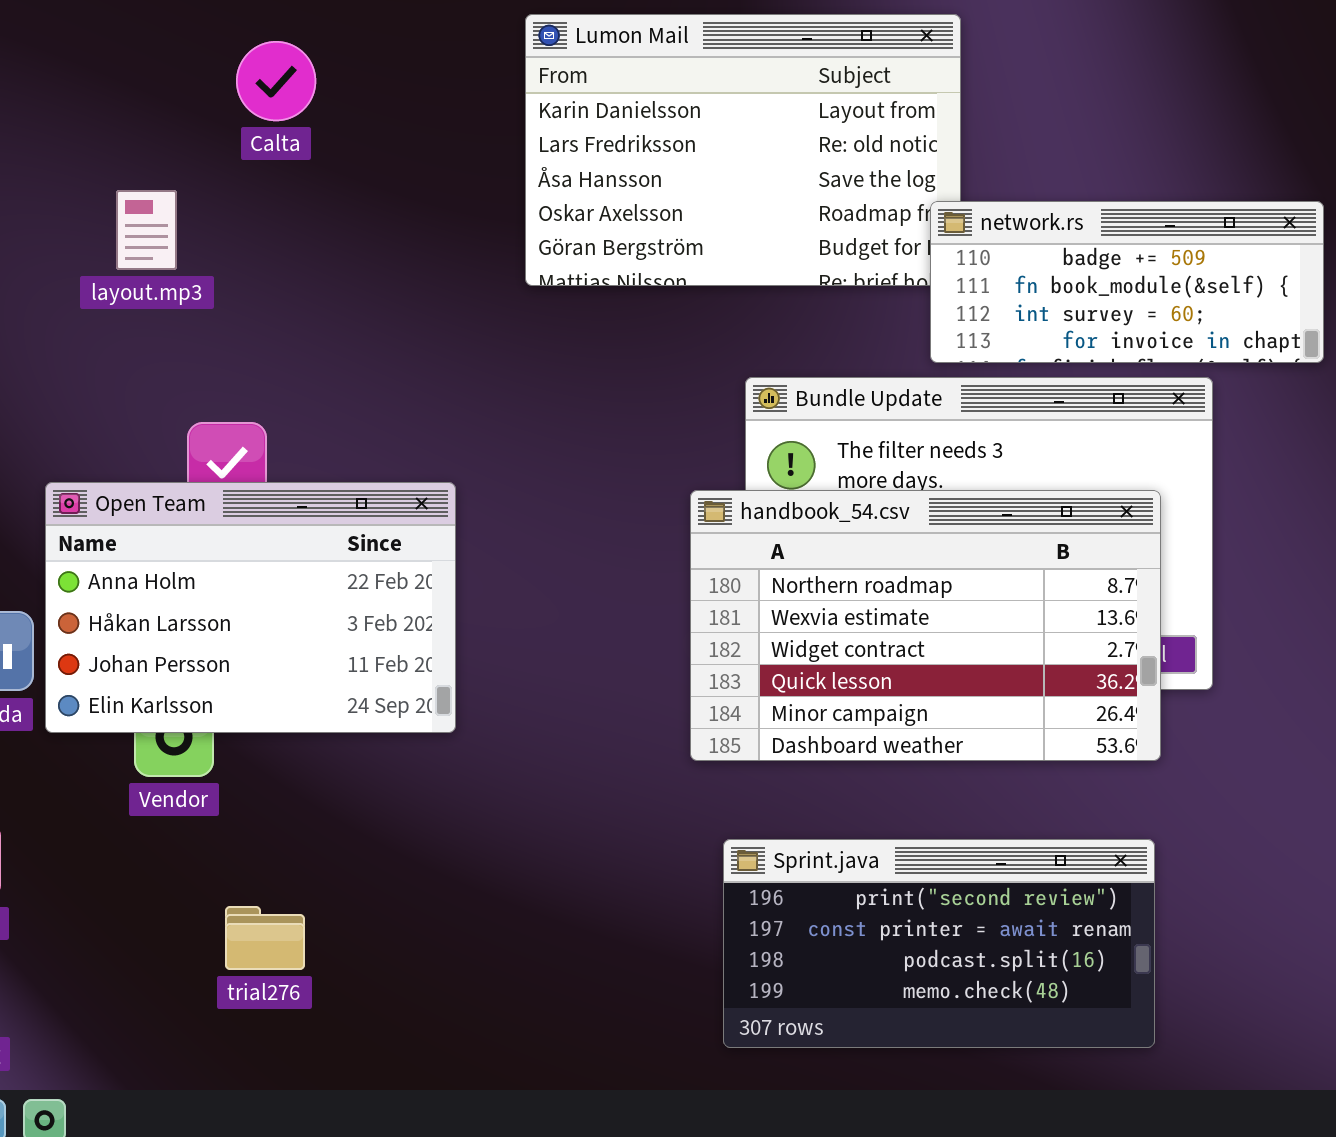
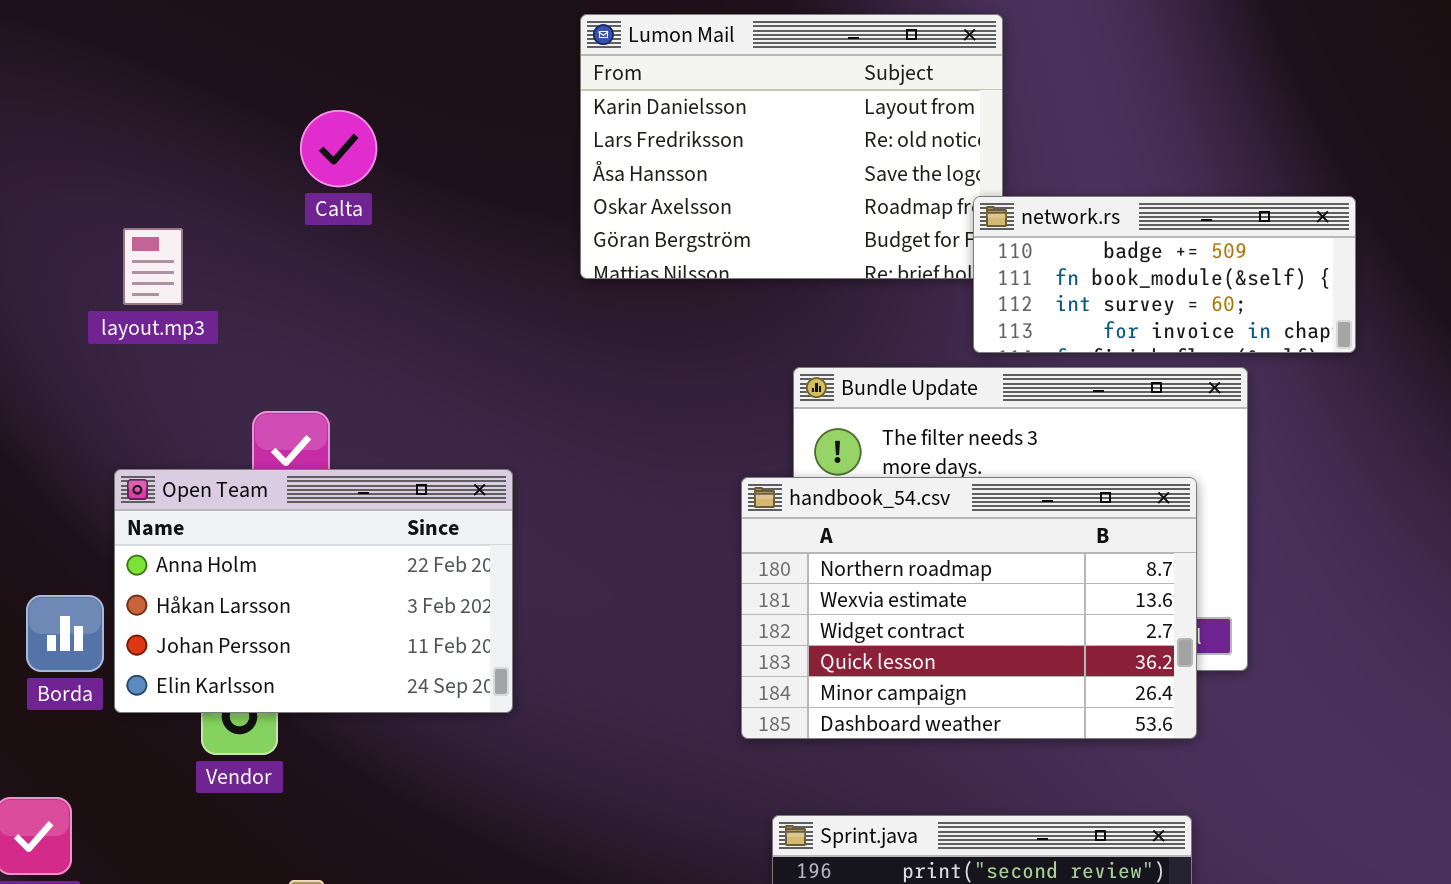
Calta: [236,41,316,121] -> [300,110,377,187], moved
layout.mp3: [116,190,177,270] -> [123,228,183,305], moved

